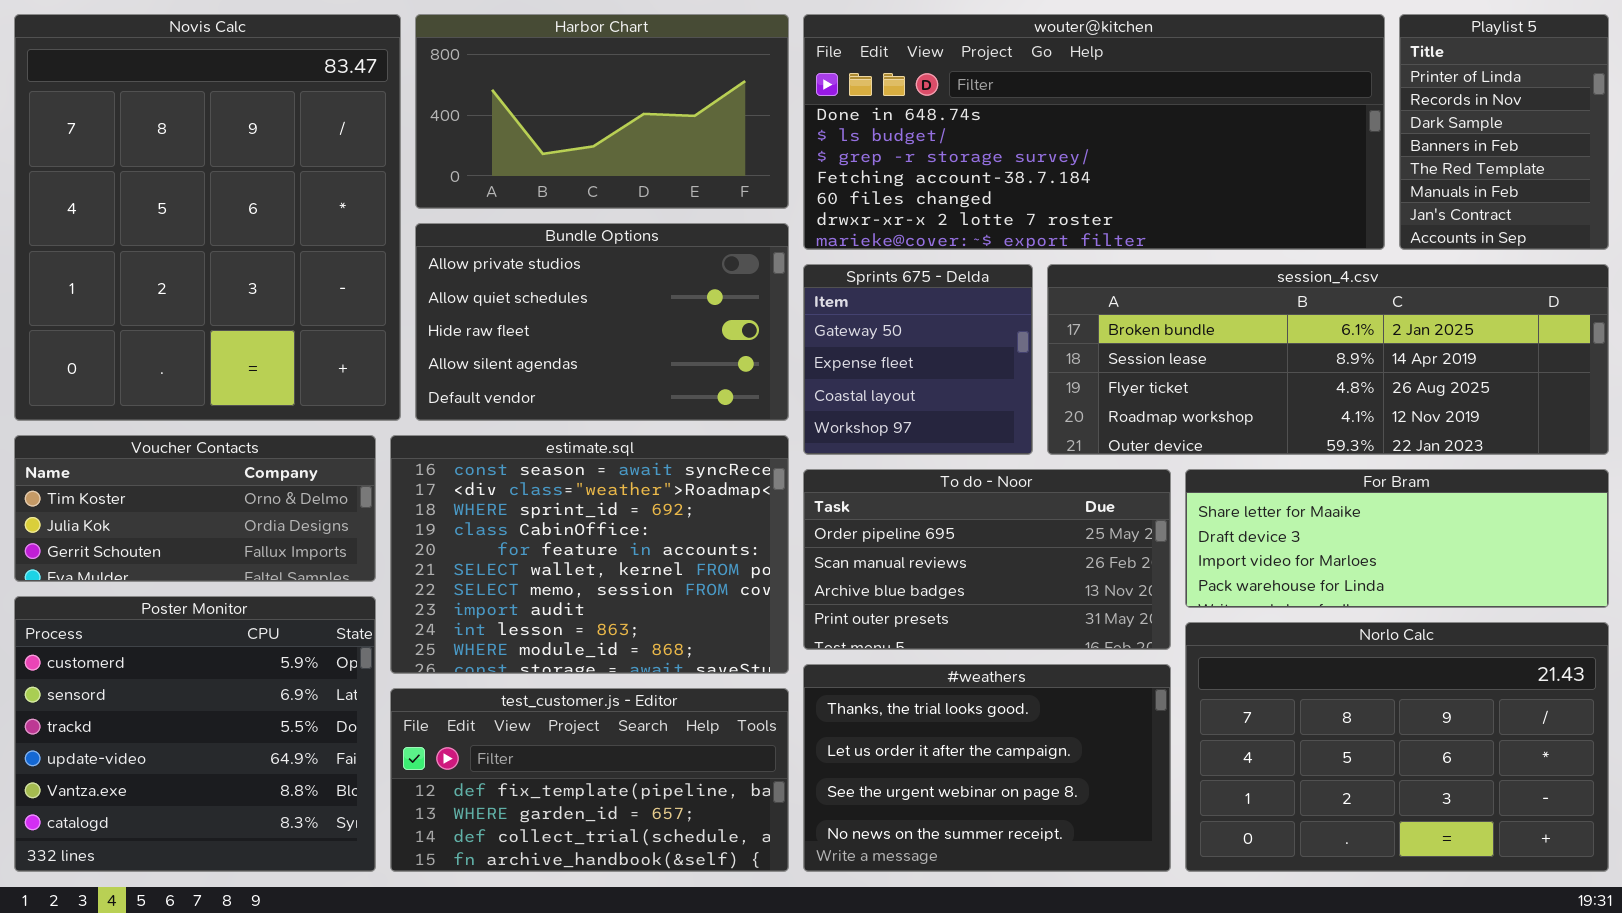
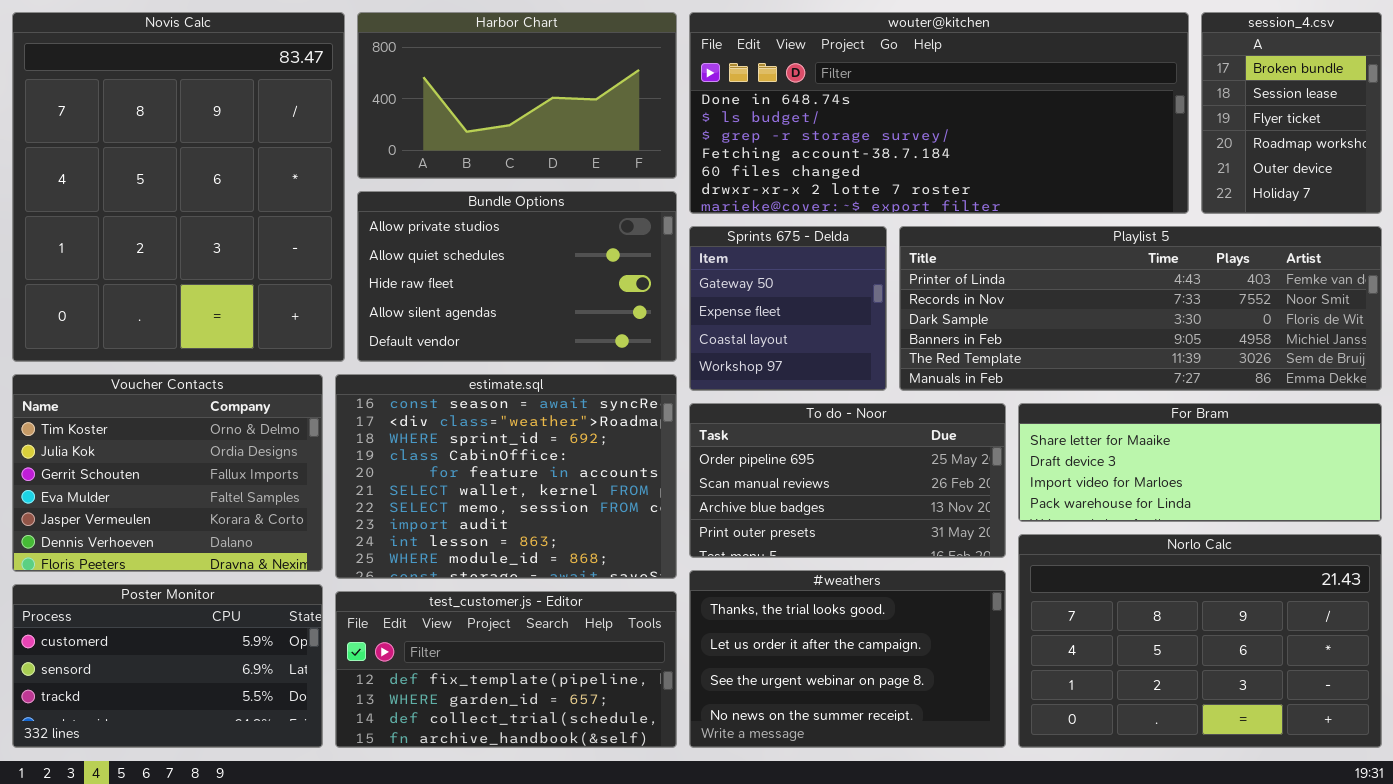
Playlist 5: [1399,14,1609,250] -> [899,226,1382,391], moved, resized
session_4.csv: [1047,264,1609,455] -> [1201,12,1382,214], moved, resized
Voucher Contacts: [14,435,376,582] -> [12,374,323,572], resized
Poster Monitor: [14,596,376,872] -> [12,584,323,748], resized

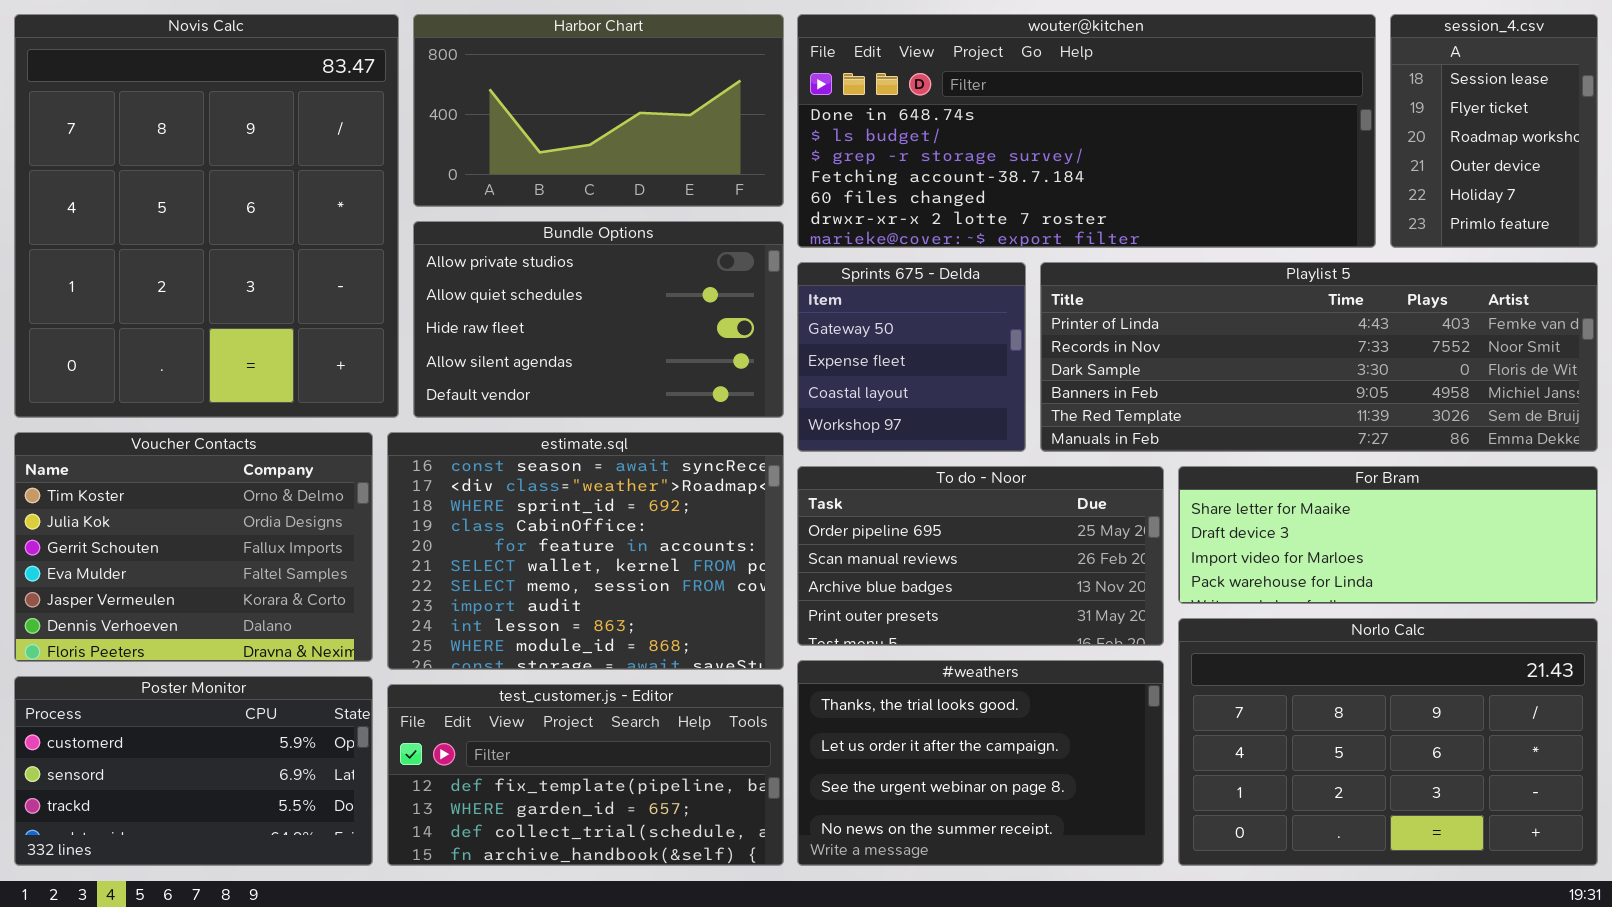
session_4.csv: [1201,12,1382,214] -> [1390,14,1598,248], scrolled down 1 row

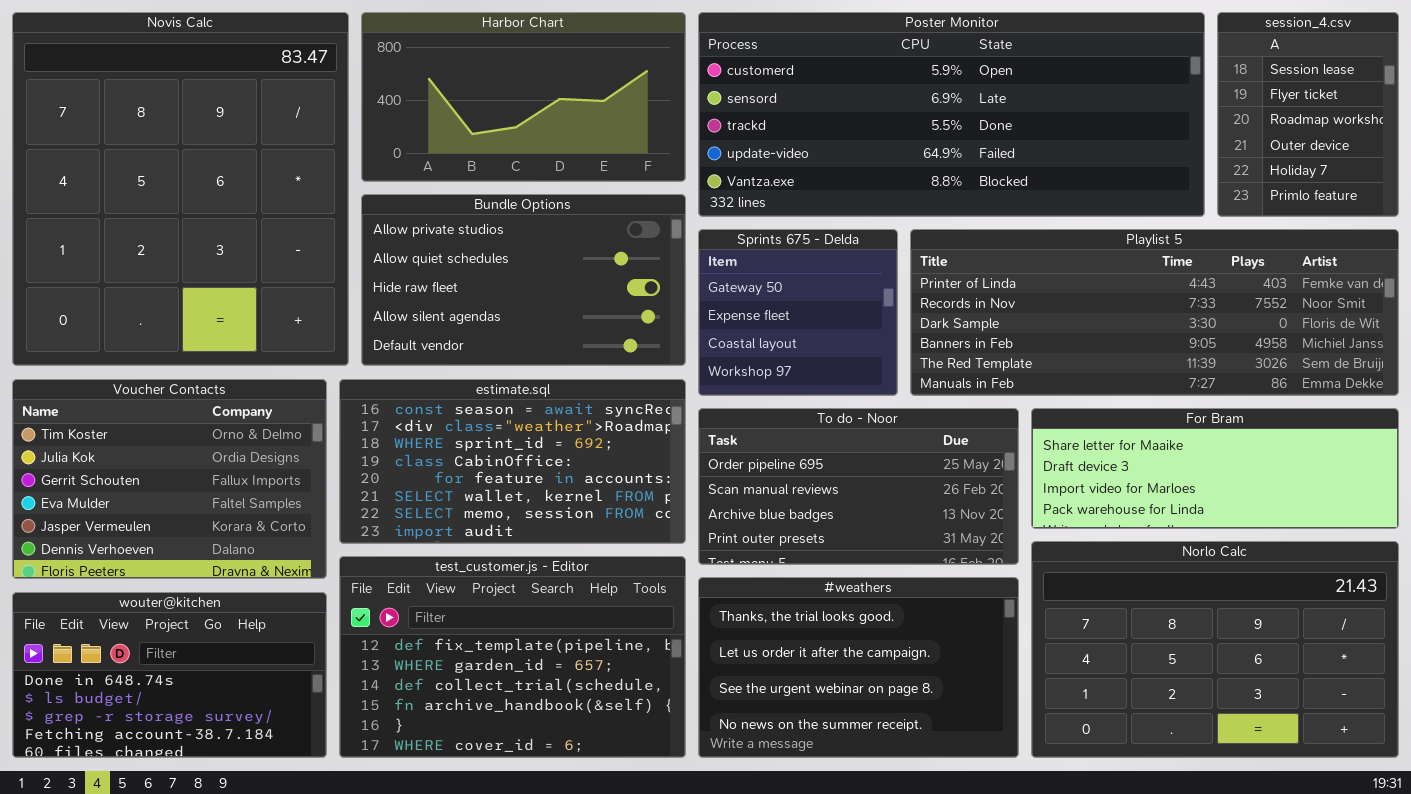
wouter@kitchen: [797,14,1376,248] -> [12,592,327,758], moved, resized
estimate.sql: [387,432,784,670] -> [339,379,686,544], resized
Poster Monitor: [14,676,373,866] -> [698,12,1205,217], moved, resized
test_customer.js - Editor: [387,684,784,866] -> [339,556,686,758], resized

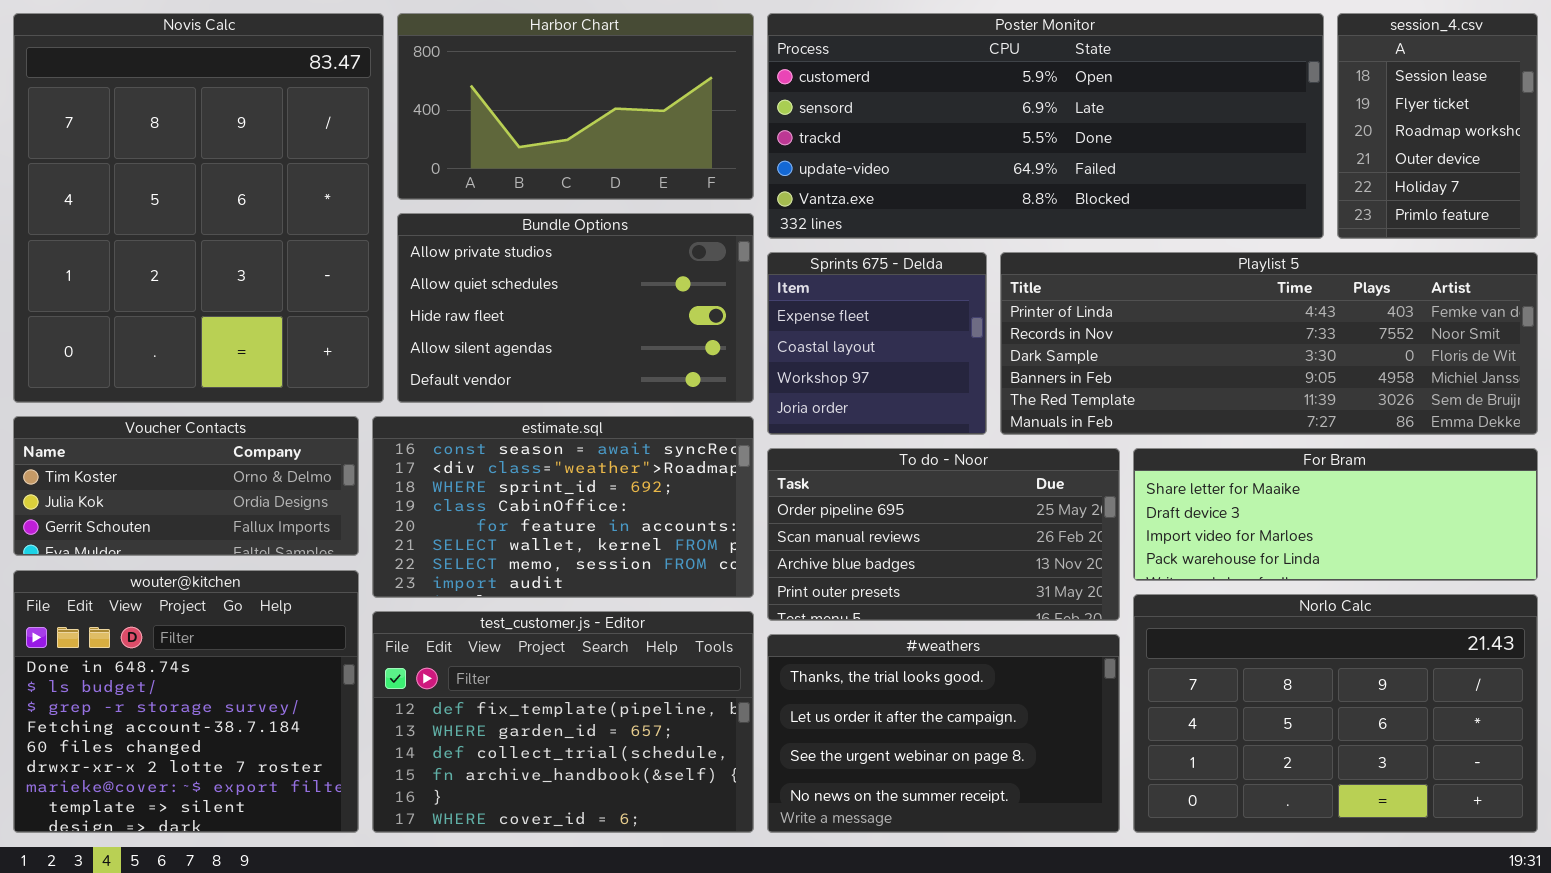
Sprints 675 - Delda: [698,229,898,396] -> [767,252,987,435], scrolled down 1 row
Voucher Contacts: [12,379,327,579] -> [13,416,359,556], resized
wouter@kitchen: [12,592,327,758] -> [13,570,359,833], resized

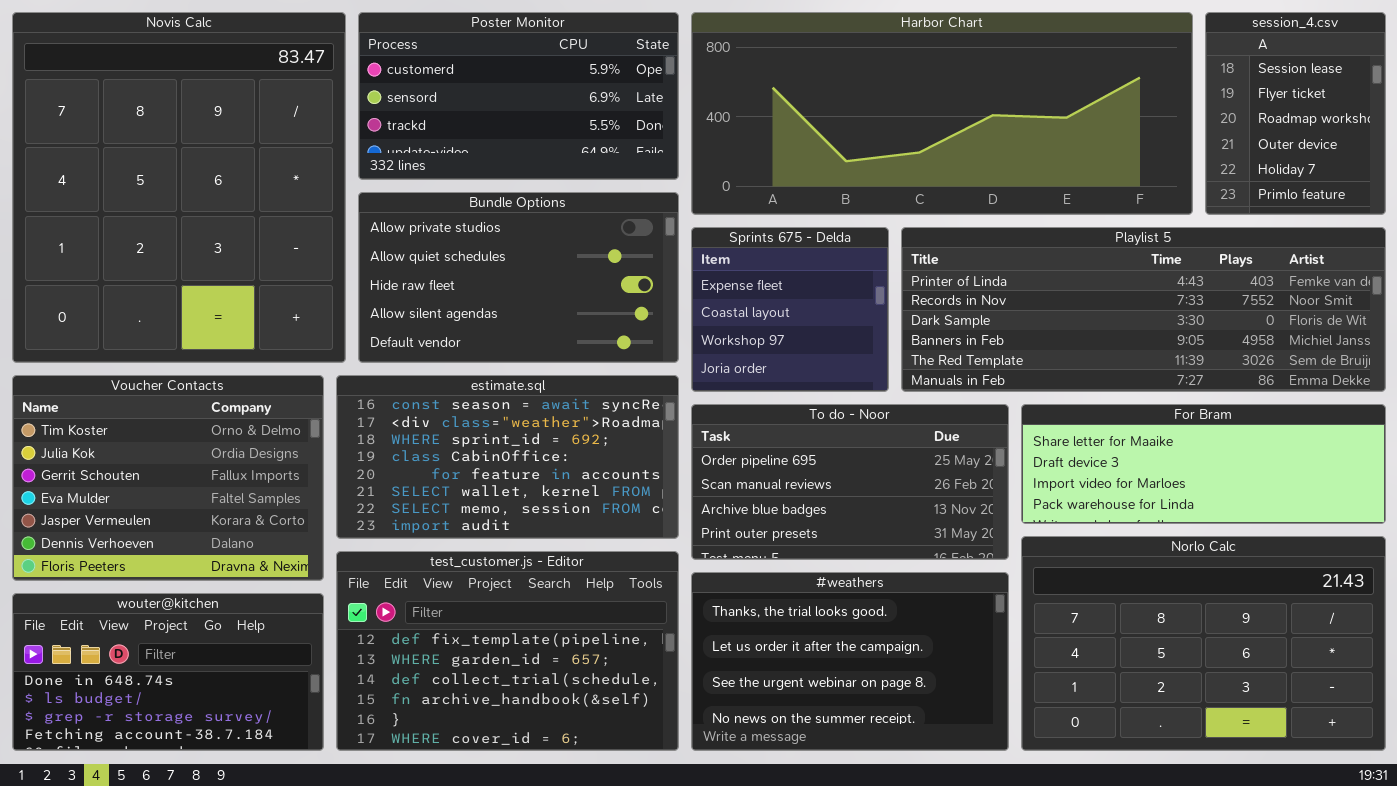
Harbor Chart: [397,13,754,200] -> [691,12,1193,215], moved, resized
Poster Monitor: [767,13,1324,239] -> [358,12,679,180], moved, resized
Voucher Contacts: [13,416,359,556] -> [12,375,324,581], resized
wouter@kitchen: [13,570,359,833] -> [12,593,324,751], resized

